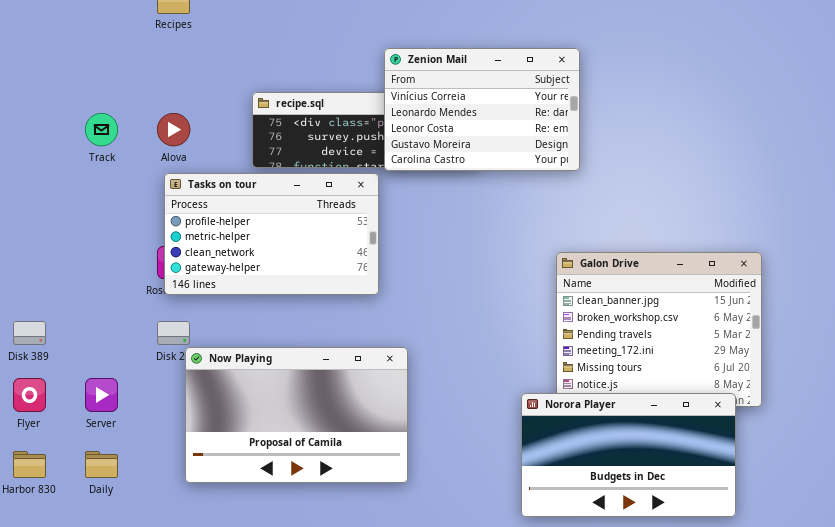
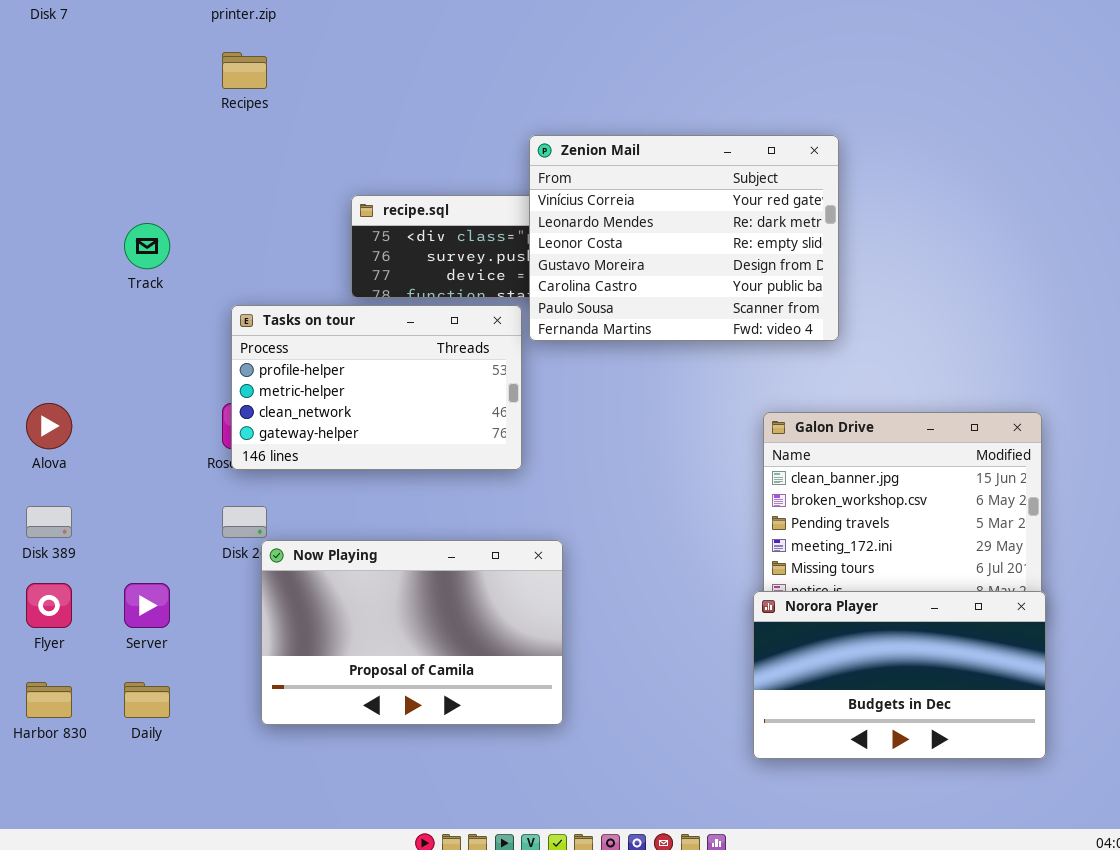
Zenion Mail: [384,48,580,171] -> [529,135,839,341], resized
Alova: [157,113,190,146] -> [26,403,72,449], moved
Norora Player: [521,393,736,517] -> [753,591,1046,759], moved

